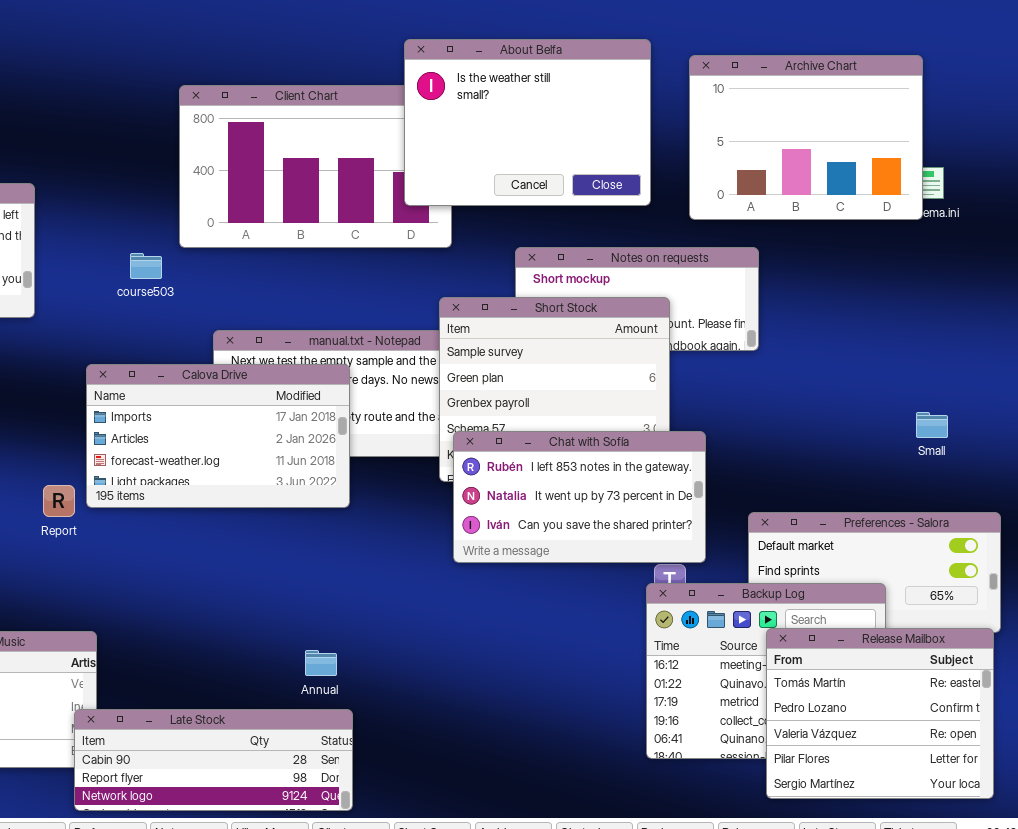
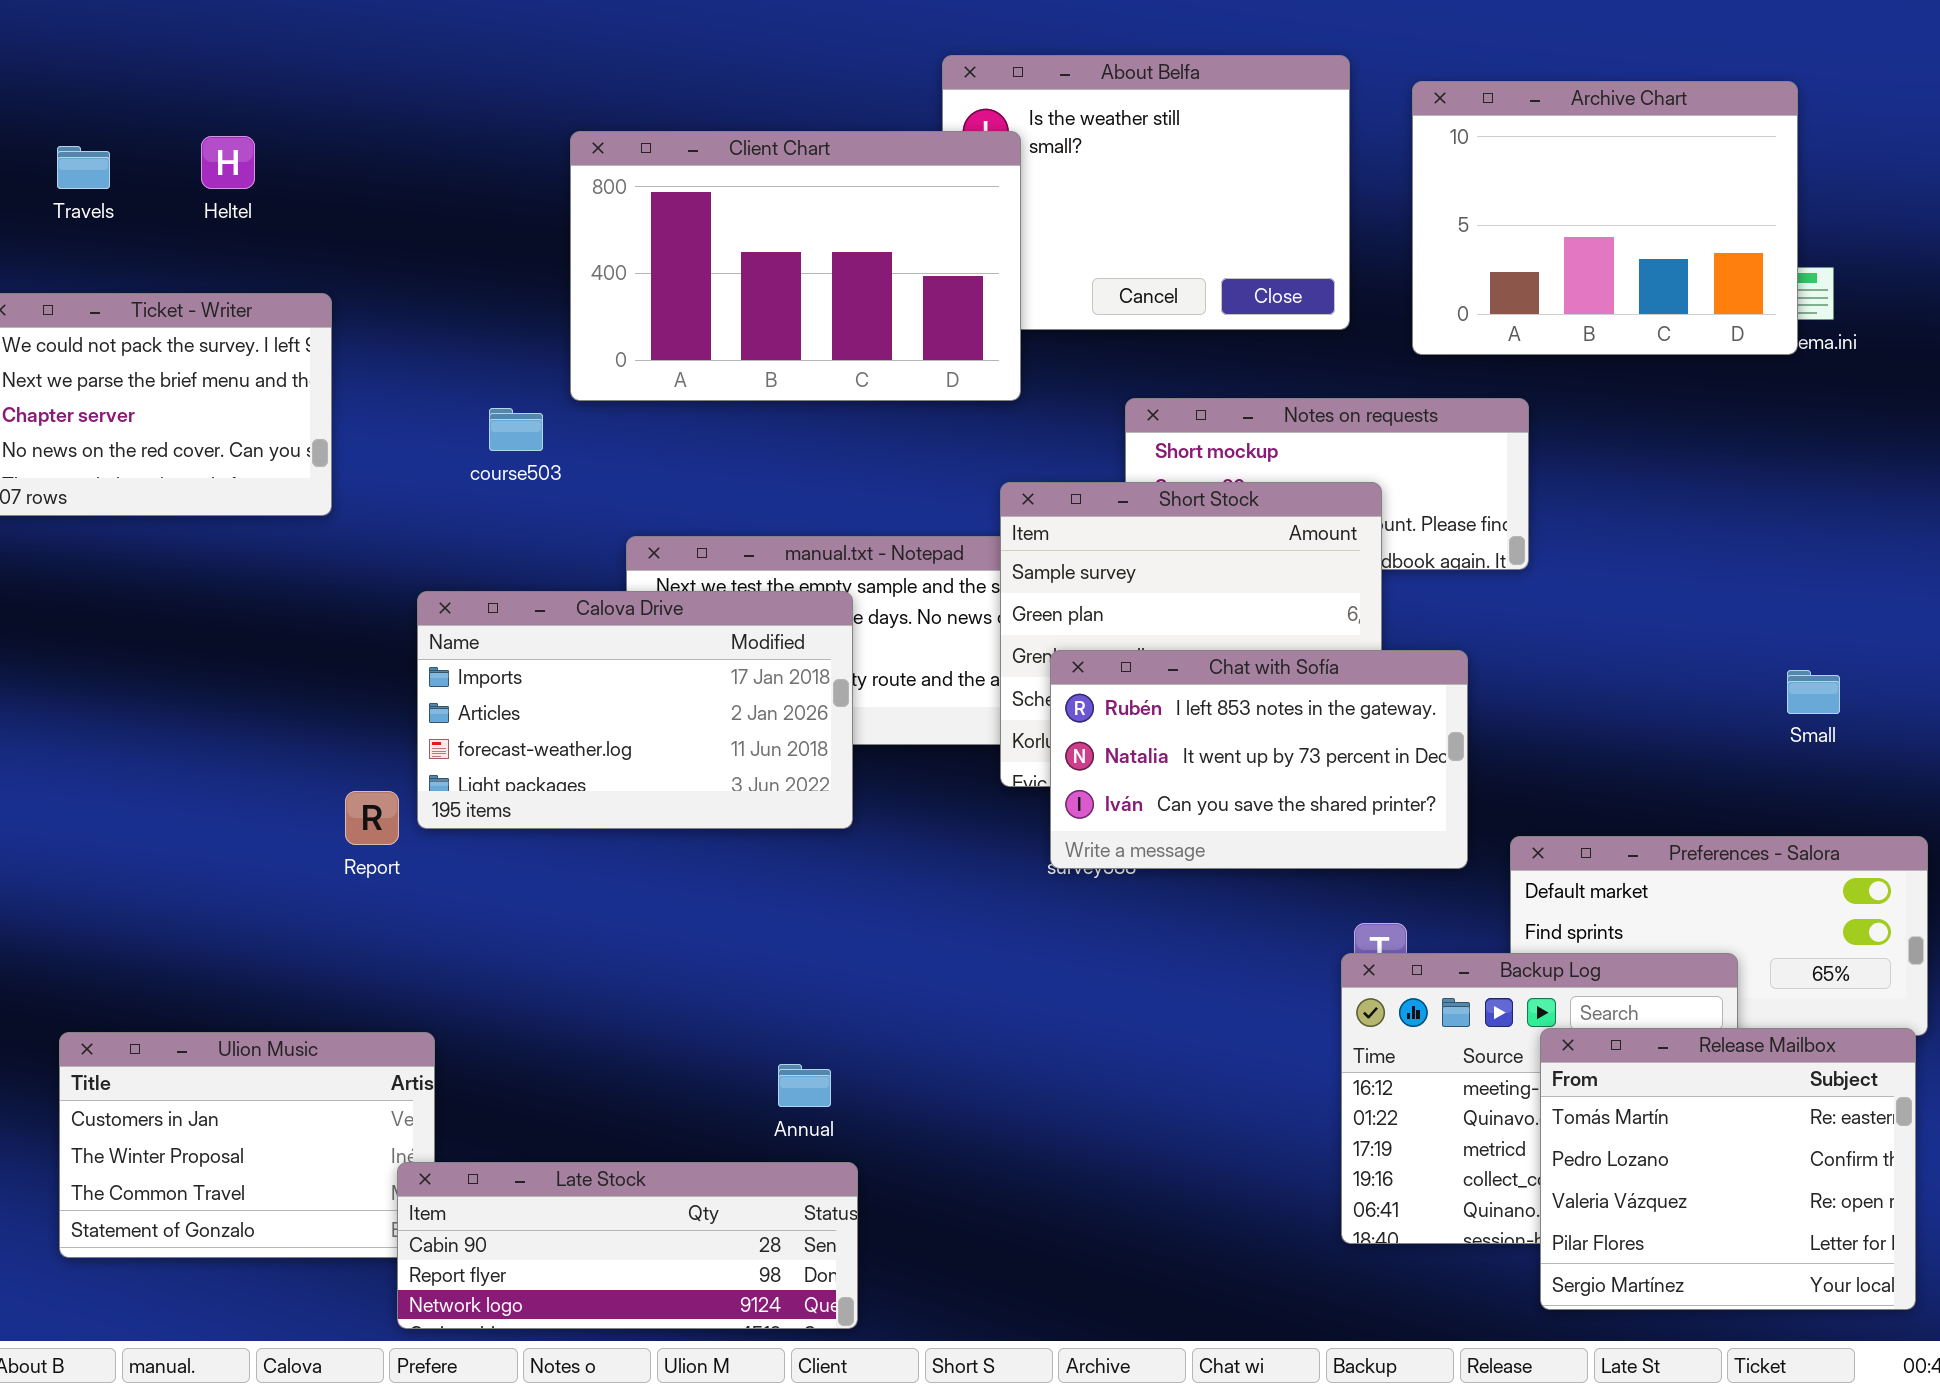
Client Chart: [179,85,452,248] -> [570,131,1021,401], raised
Chat with Sofía: [453,431,706,563] -> [1050,650,1468,869], moved

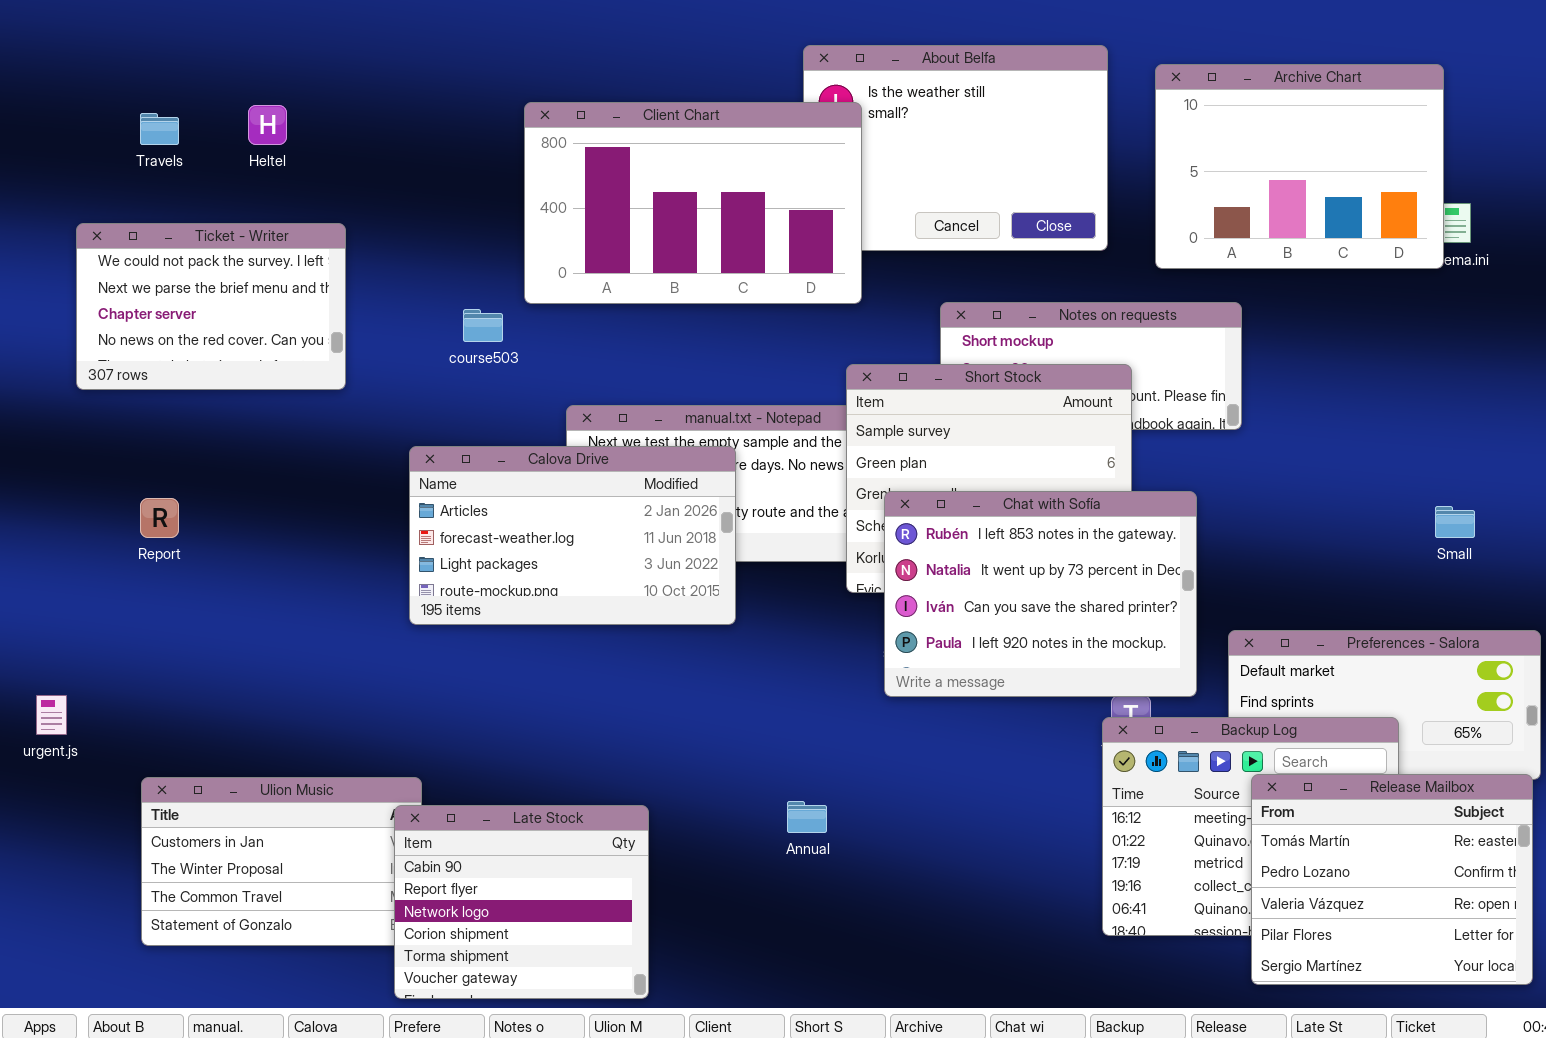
Calova Drive: [417,591,853,829] -> [409,446,736,625], scrolled down 1 row
Chat with Sofía: [1050,650,1468,869] -> [884,491,1197,697], resized
Report: [345,791,399,845] -> [140,498,179,538], moved
Annual: [778,1064,831,1107] -> [787,801,827,833], moved
Late Stock: [397,1162,858,1329] -> [394,805,649,999], resized

